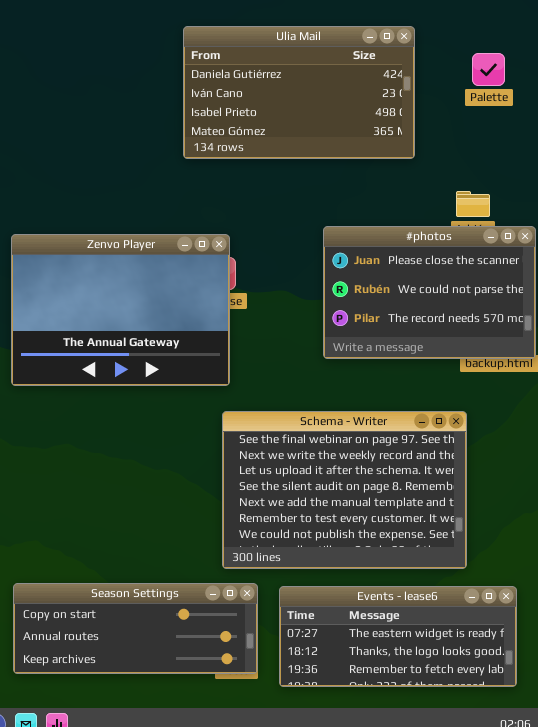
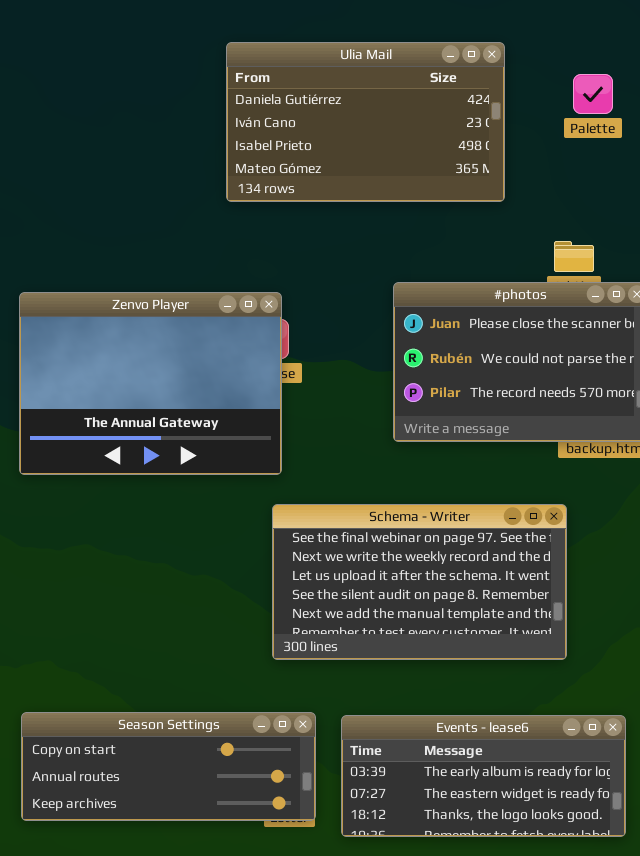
Schema - Writer: [222,411,467,569] -> [272,504,567,660], resized
Events - lease6: [279,586,517,687] -> [341,715,626,837], scrolled up 1 row

